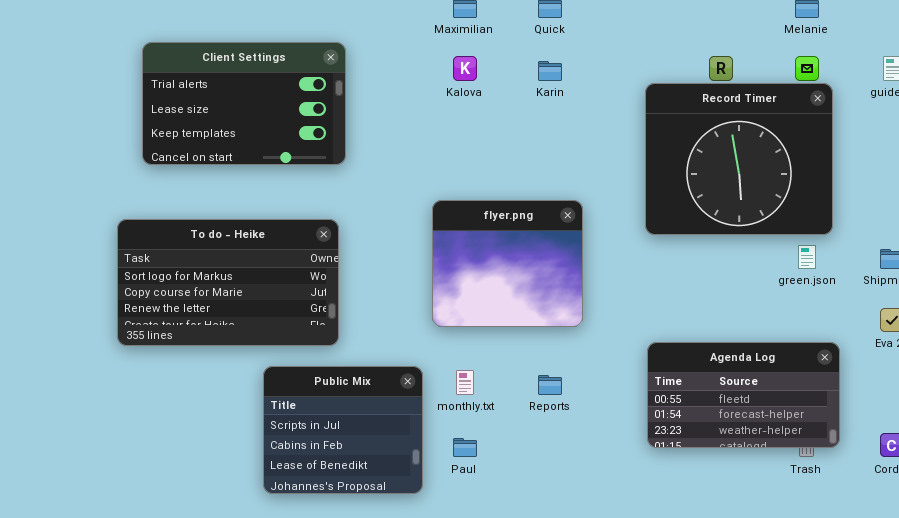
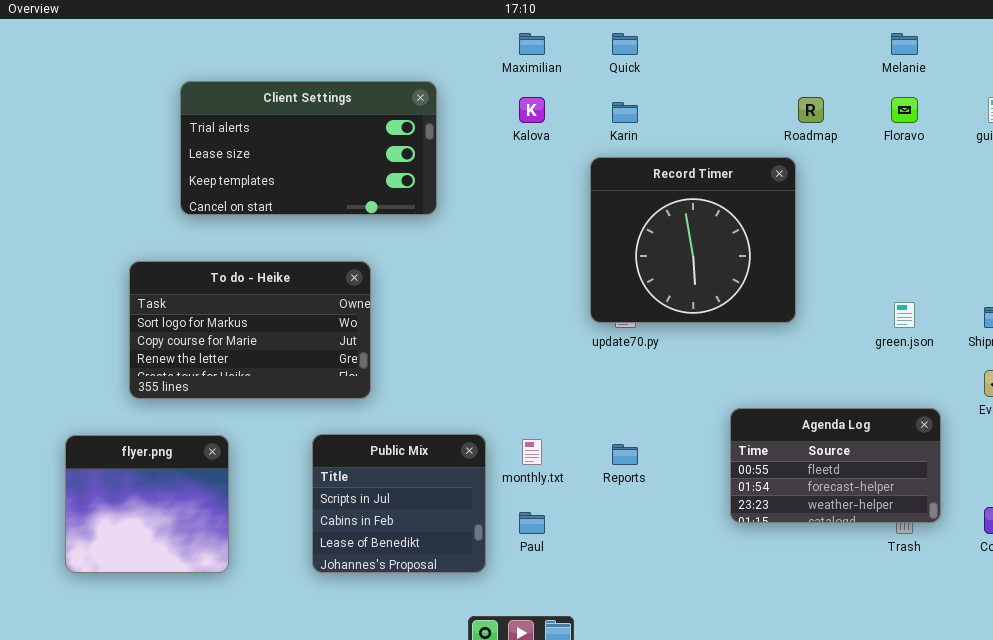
Client Settings: [142,42,346,165] -> [180,81,437,215], resized
Record Timer: [645,83,833,235] -> [590,157,796,323], moved
flyer.png: [432,200,583,327] -> [65,435,229,573], moved
To do - Heike: [117,219,339,346] -> [129,261,371,399], moved

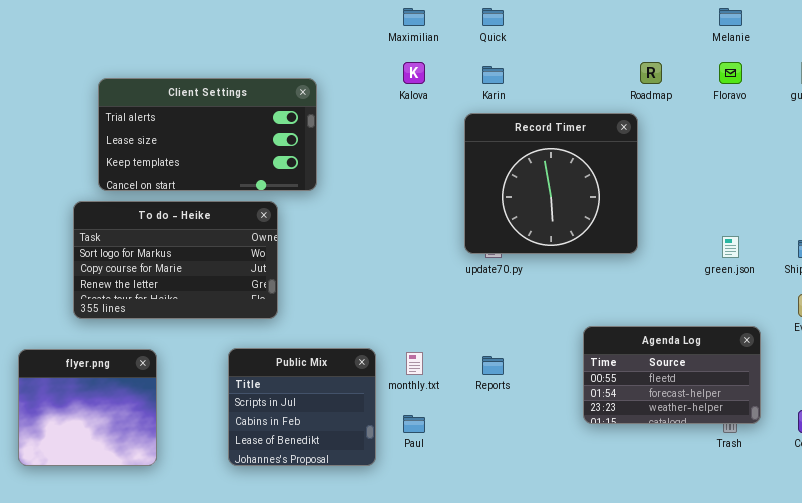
Client Settings: [180,81,437,215] -> [98,78,317,191], moved

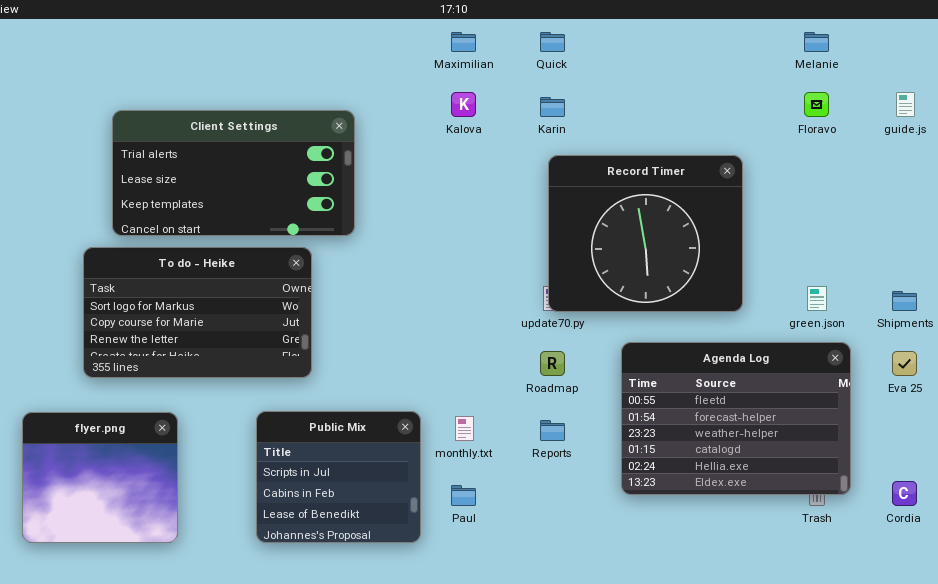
Roadmap: [640,62,662,84] -> [540,351,565,376], moved
Record Timer: [464,113,638,254] -> [548,155,743,312], moved
Agenda Log: [583,326,761,424] -> [621,342,851,495], resized

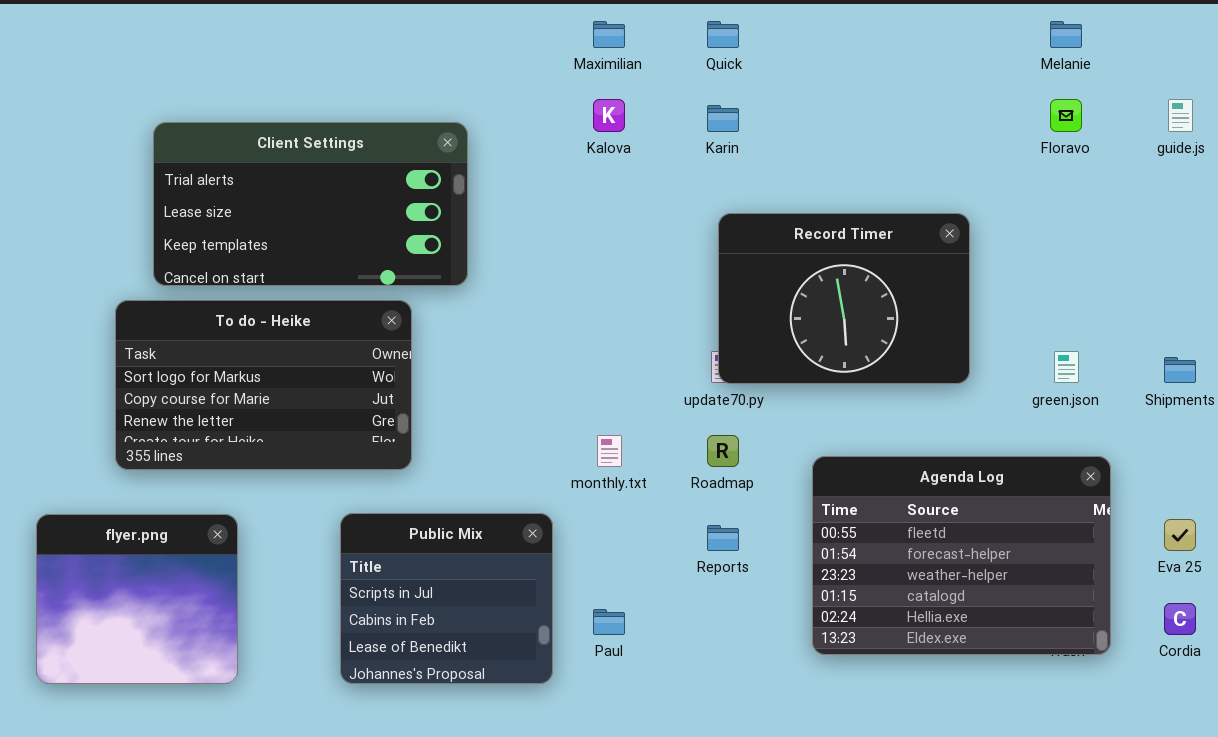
Record Timer: [548,155,743,312] -> [718,213,970,384], resized
Agenda Log: [621,342,851,495] -> [812,456,1111,655], moved
Eva 25: [892,351,917,376] -> [1164,519,1196,551], moved
monthly.txt: [455,416,474,441] -> [597,435,622,467], moved

